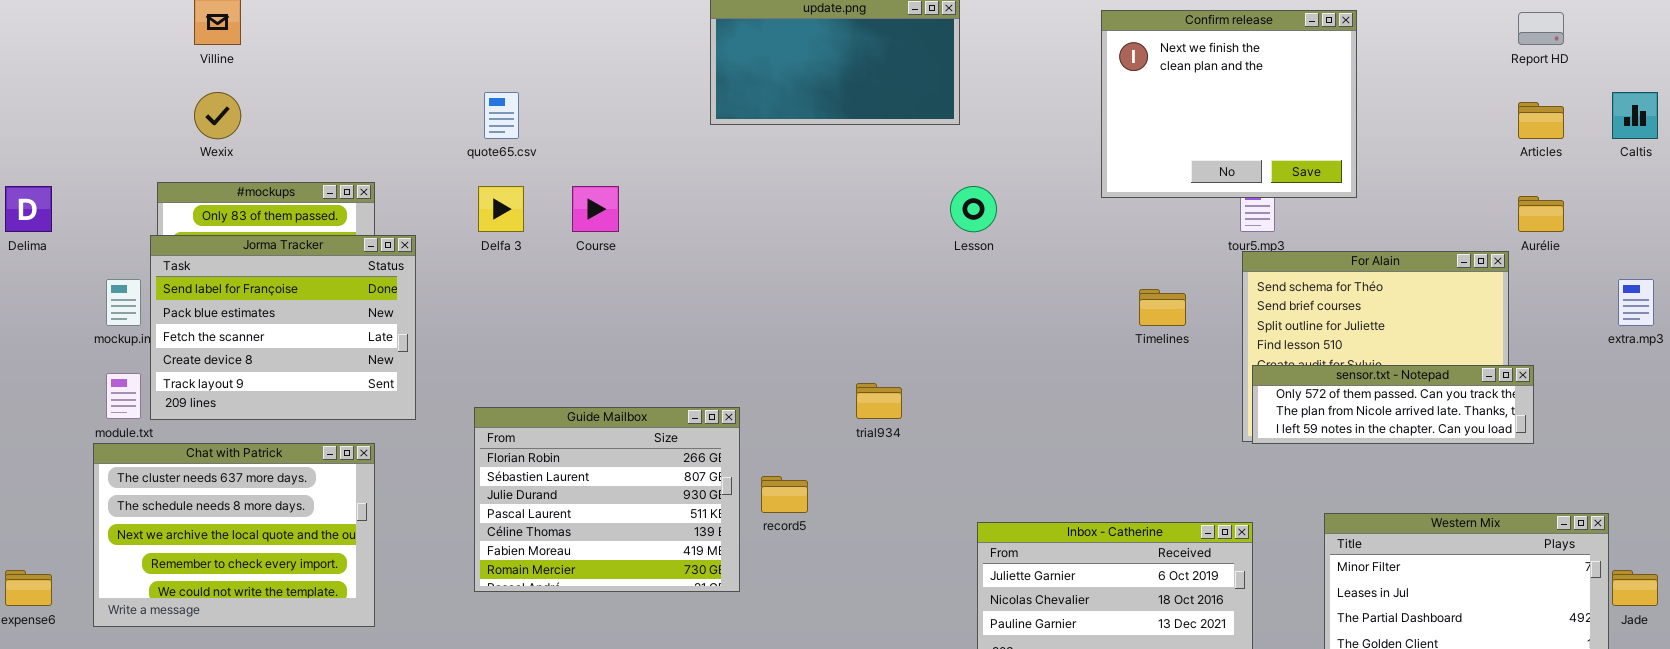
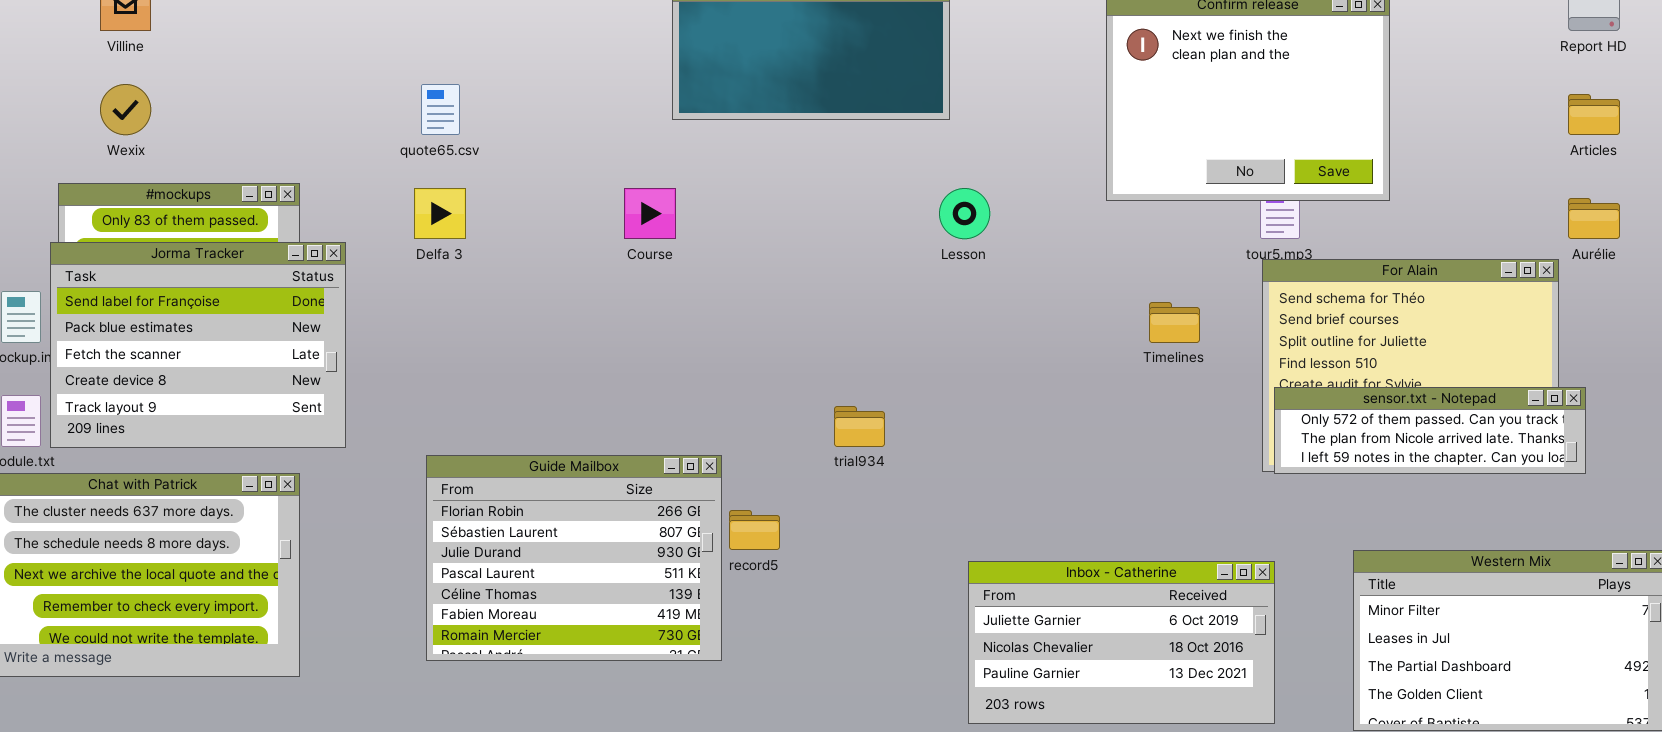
Course: [572,186,619,232] -> [624,188,676,239], moved
Guide Mailbox: [474,407,740,592] -> [426,455,722,661], moved

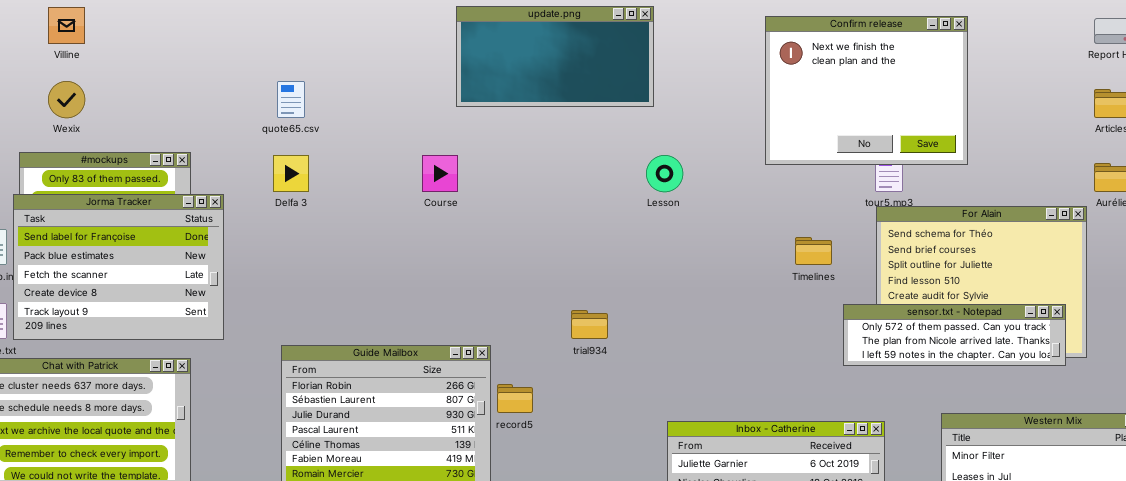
sensor.txt - Notepad: [1274,387,1586,474] -> [843,304,1066,366], moved

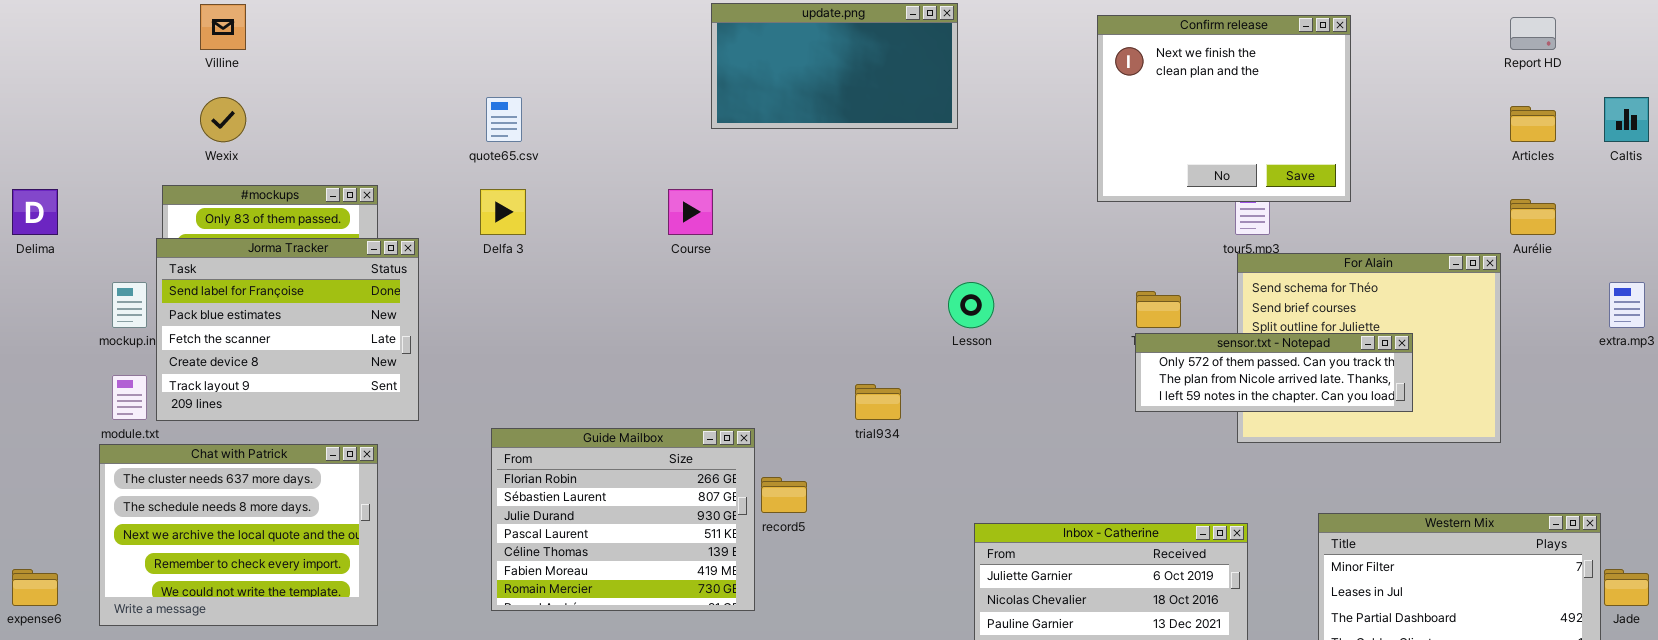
Lesson: [646,155,683,192] -> [948,282,994,328], moved
sensor.txt - Notepad: [843,304,1066,366] -> [1135,333,1413,412], moved

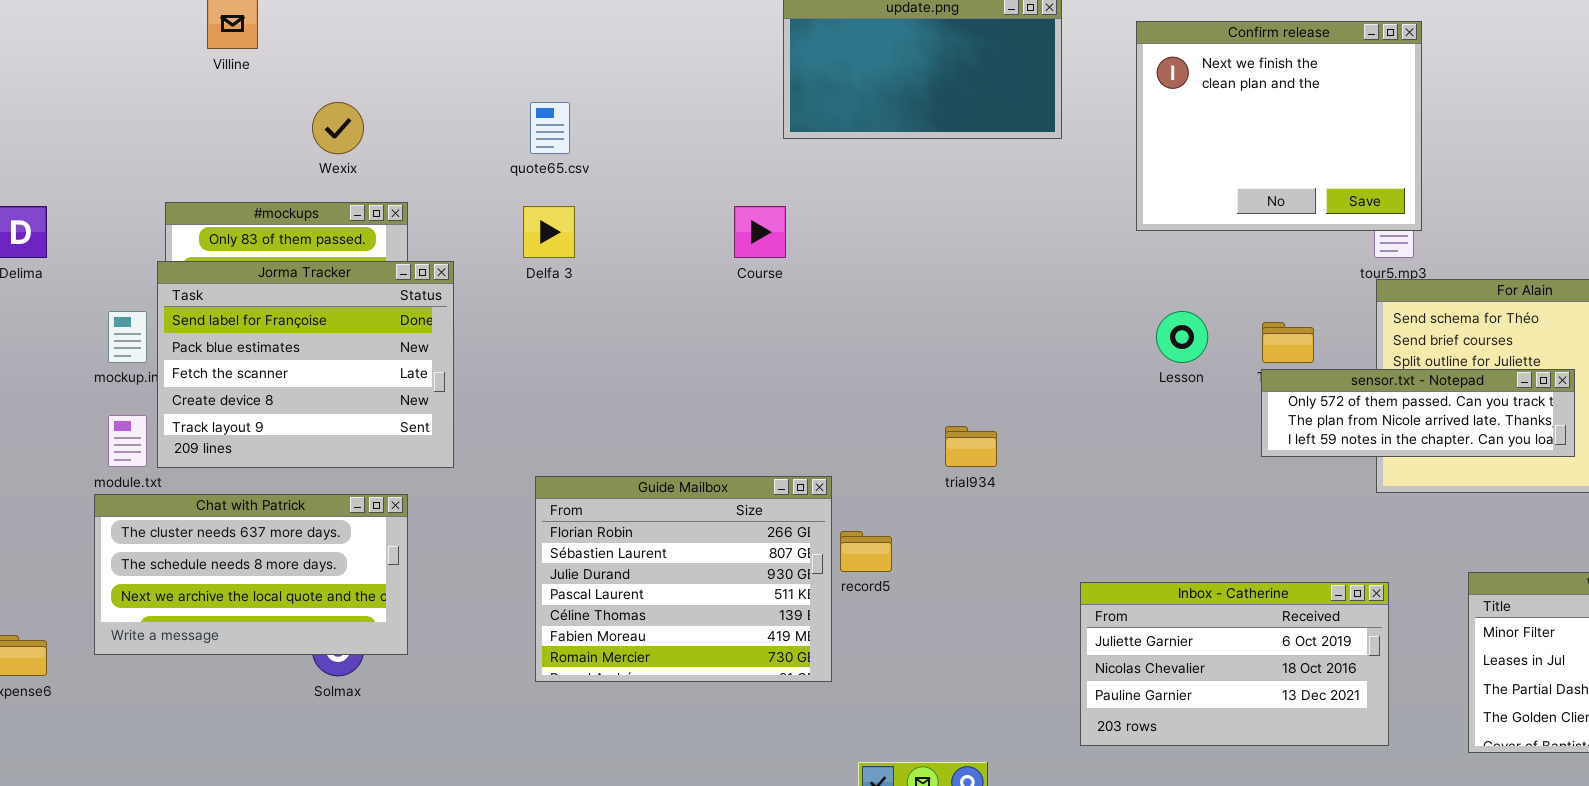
Confirm release: [1097,15,1351,202] -> [1136,21,1422,231], moved
Wexix: [200,97,246,142] -> [312,102,364,154], moved
Lesson: [948,282,994,328] -> [1156,311,1208,363], moved
Chat with Patrick: [99,444,378,626] -> [94,494,408,655], resized

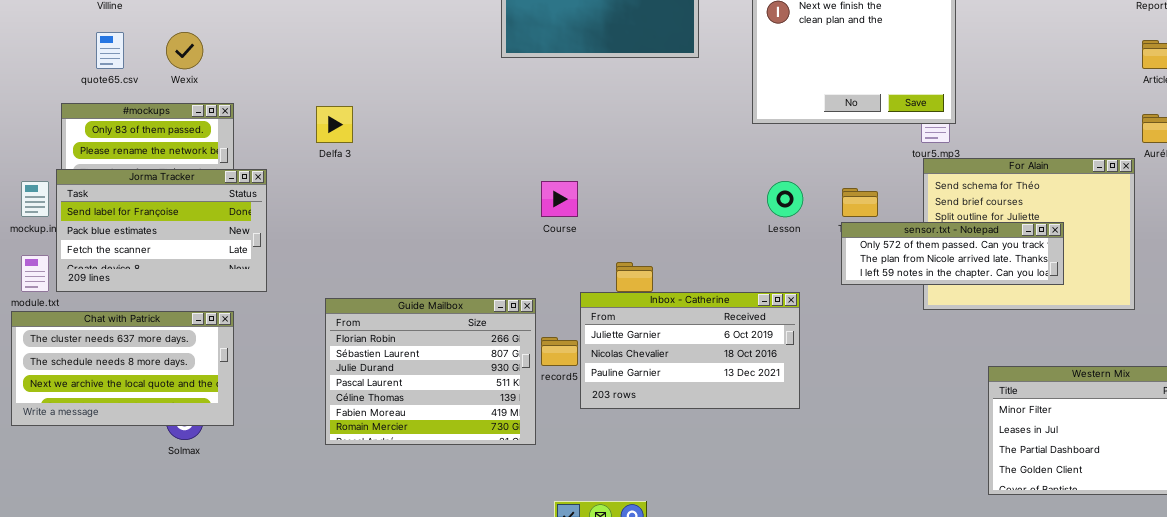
quote65.csv: [530,102,570,154] -> [96,32,124,69], moved
Course: [734,206,786,258] -> [541,181,578,217], moved
Jorma Tracker: [157,261,454,468] -> [56,169,267,292], resized
Inbox - Catherine: [1080,582,1389,746] -> [580,292,800,409], moved

